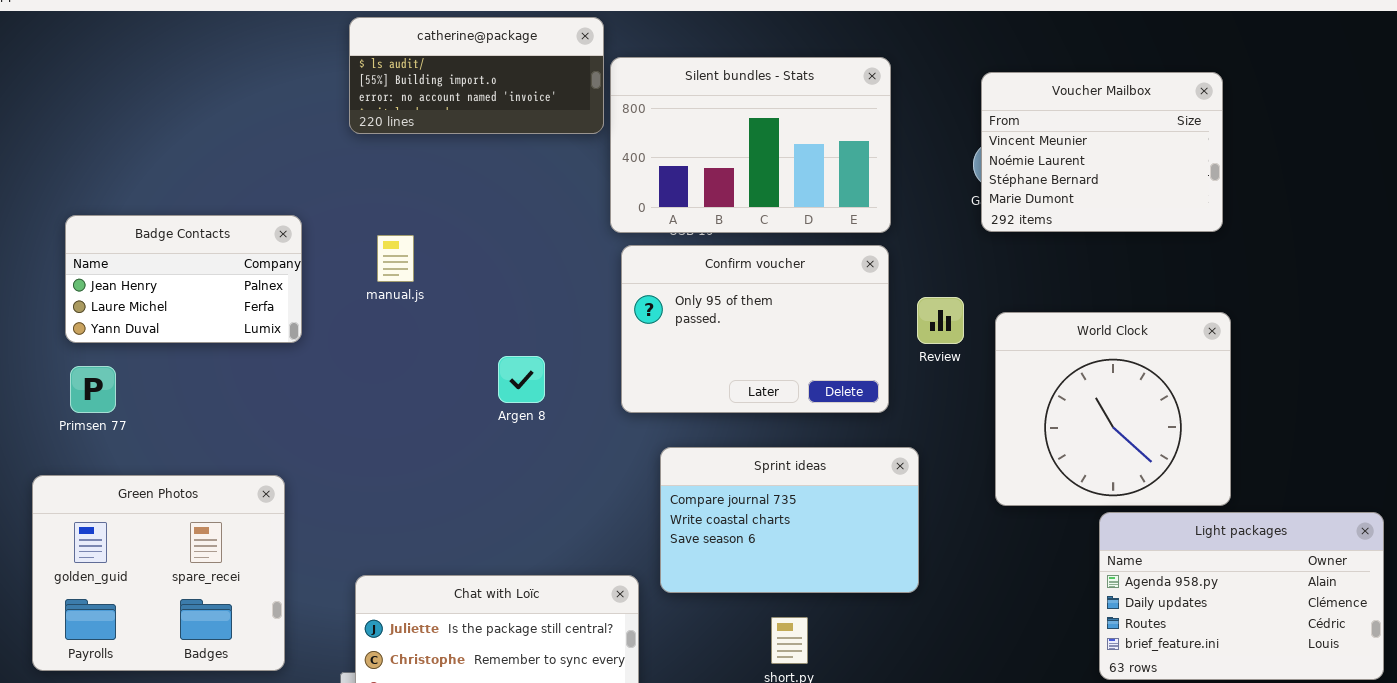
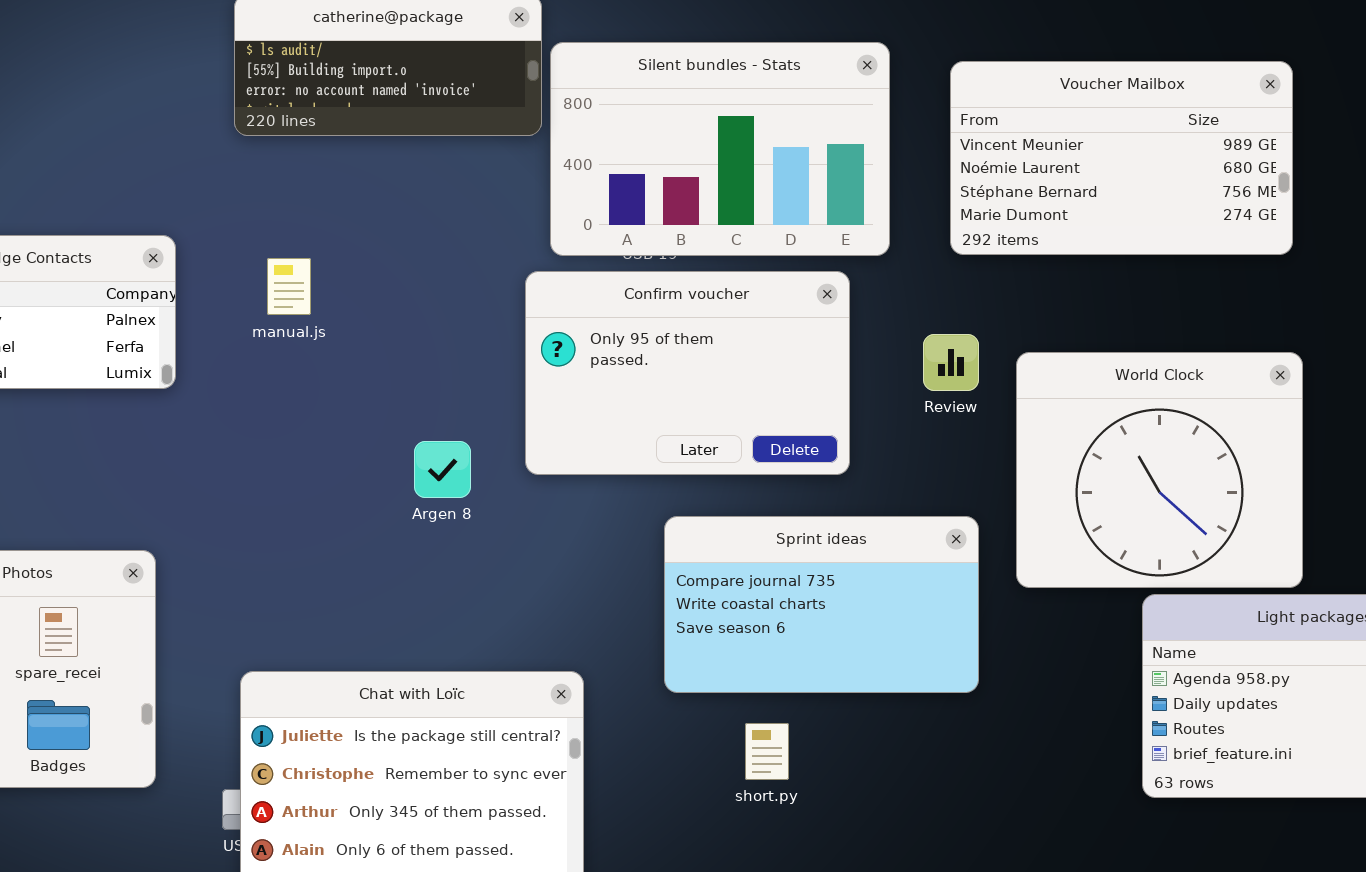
Voucher Mailbox: [981,72,1223,232] -> [950,61,1293,255], resized
Confirm voucher: [621,245,889,413] -> [525,271,850,475], moved
Argen 8: [498,356,545,403] -> [414,441,471,498], moved
Sprint ideas: [660,447,919,593] -> [664,516,979,693], moved

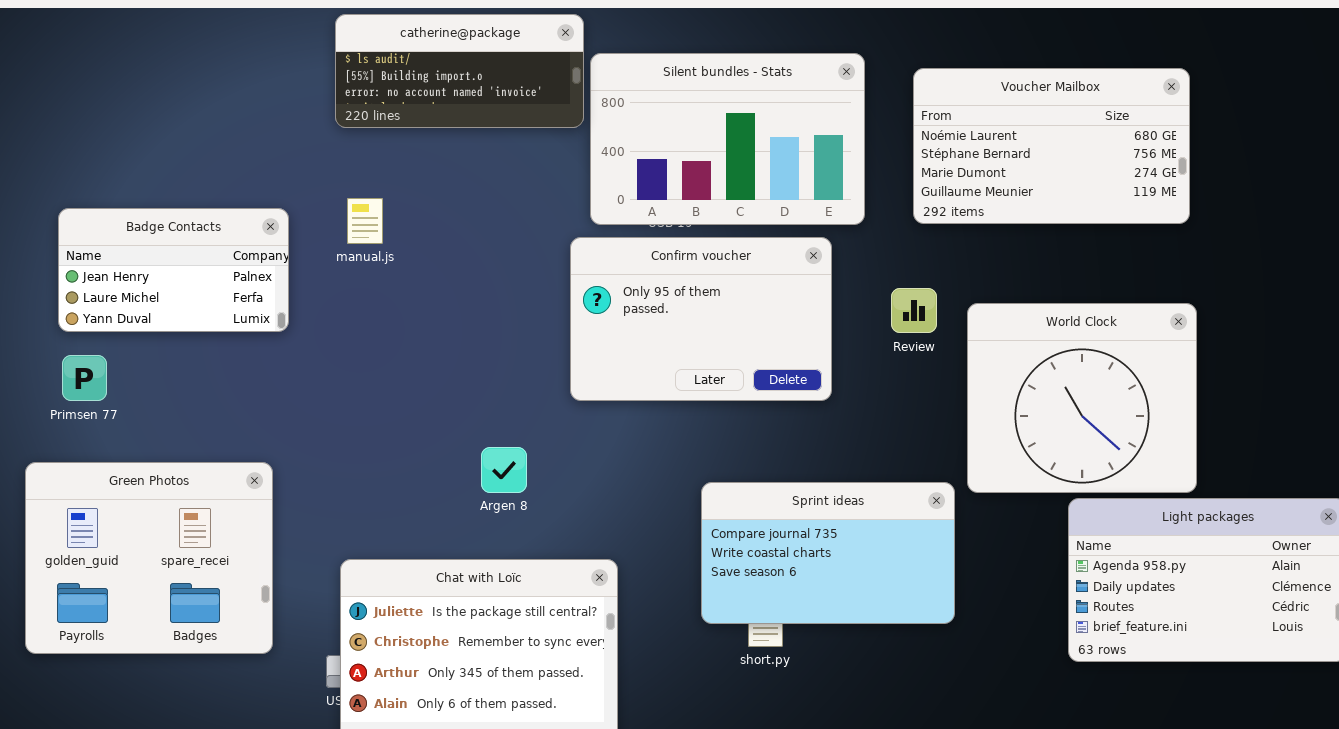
Voucher Mailbox: [950,61,1293,255] -> [913,68,1190,224], scrolled down 1 row
manual.js: [267,258,311,315] -> [347,198,383,244], moved
Argen 8: [414,441,471,498] -> [481,447,527,493], moved
Sprint ideas: [664,516,979,693] -> [701,482,955,624], moved

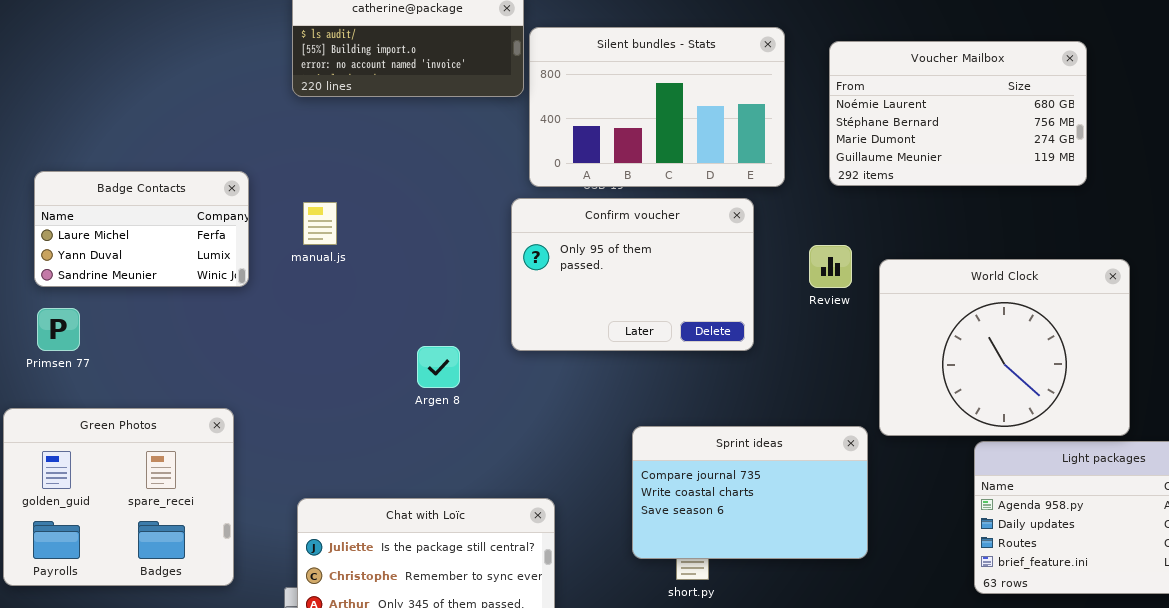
manual.js: [347,198,383,244] -> [303,202,337,245], moved
Badge Contacts: [58,208,289,332] -> [34,171,249,287], scrolled down 1 row
World Clock: [967,303,1197,493] -> [879,259,1130,436], resized
Argen 8: [481,447,527,493] -> [417,346,460,388], moved

